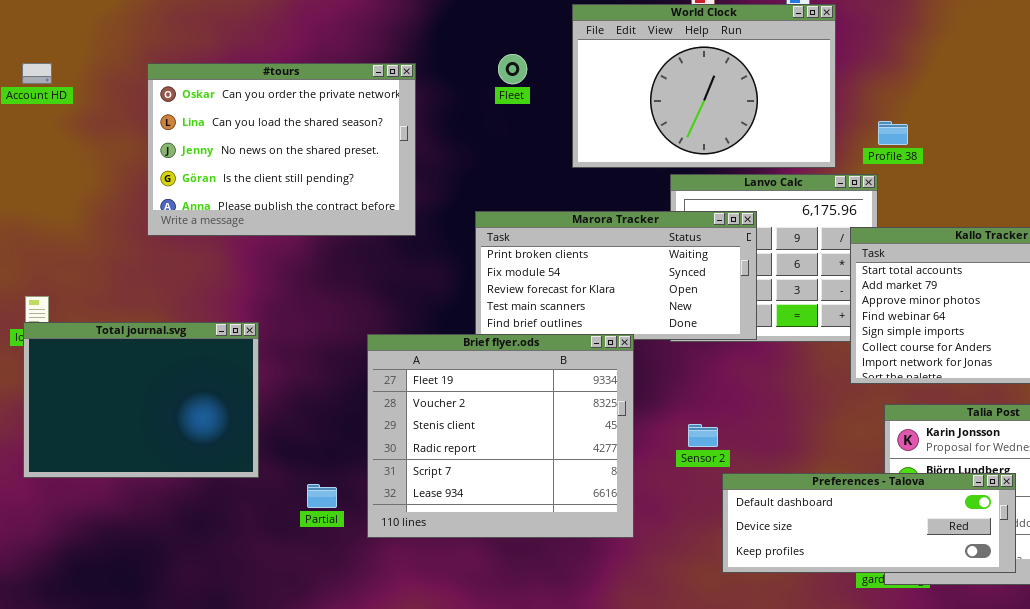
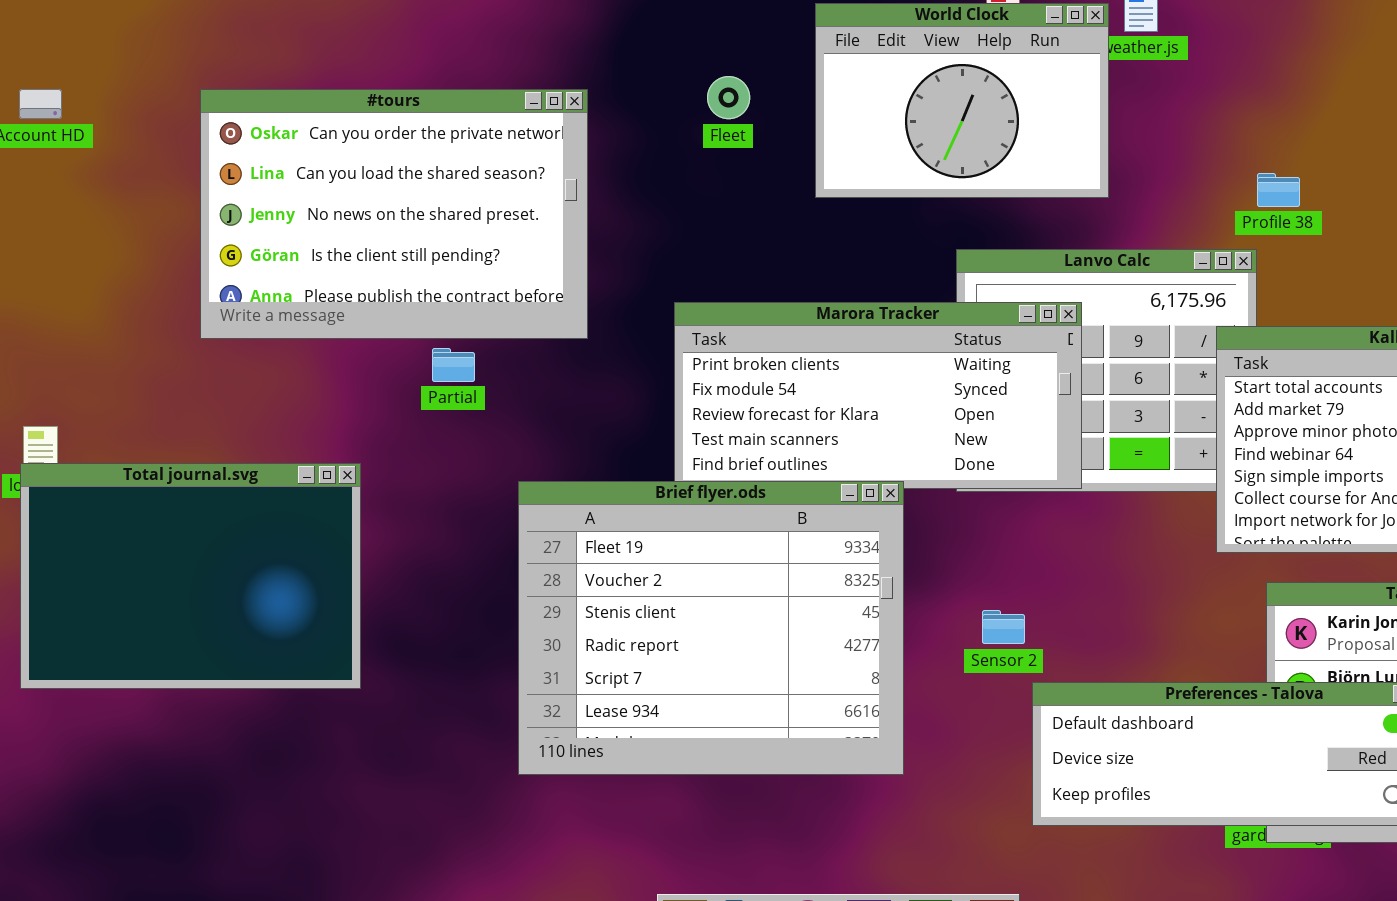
World Clock: [572,4,836,168] -> [815,3,1109,198], resized
Partial: [307,484,337,508] -> [432,348,475,382], moved

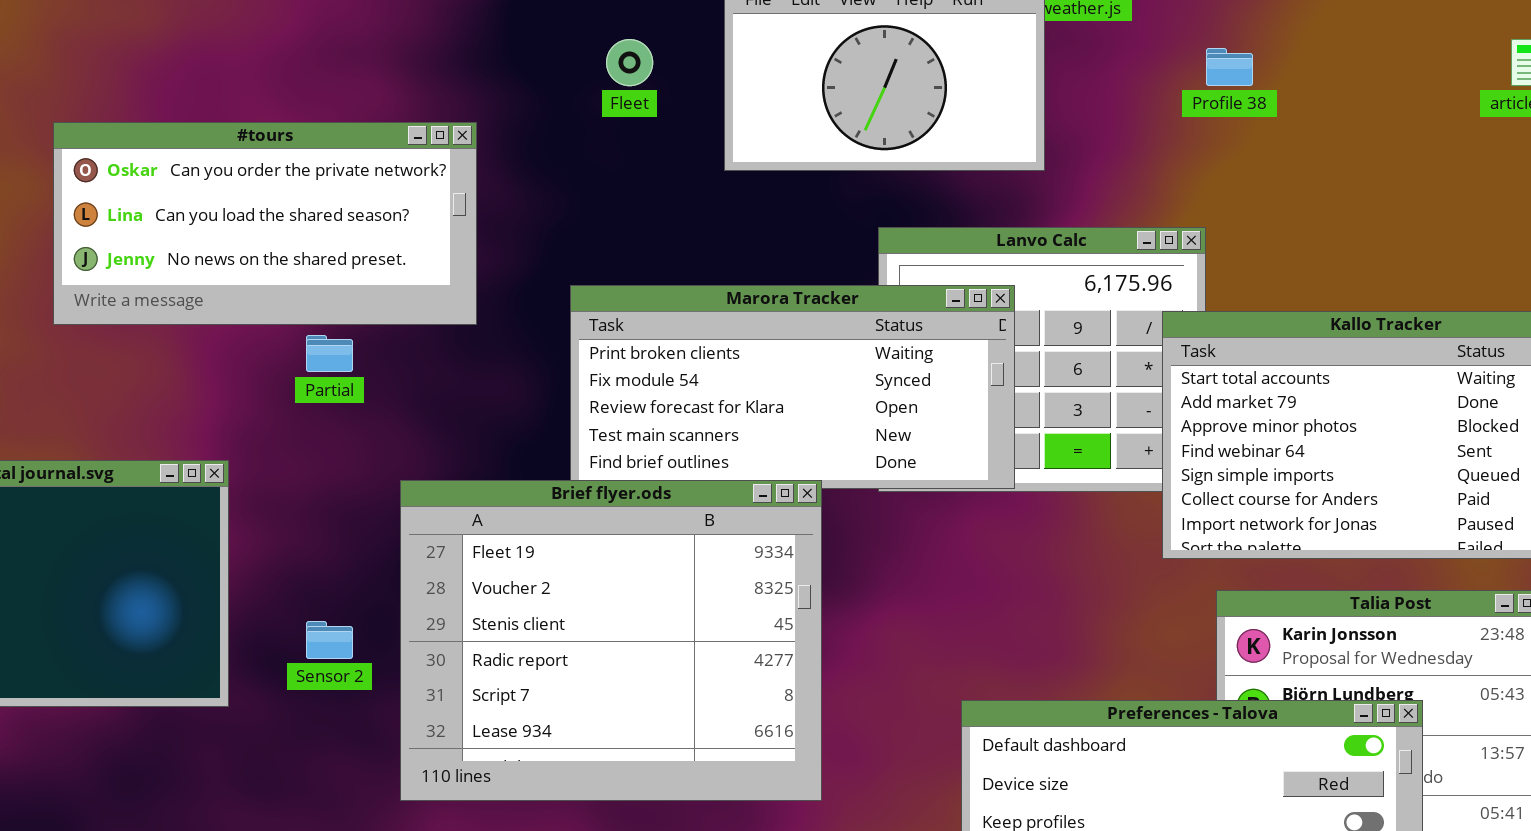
#tours: [200,89,588,339] -> [53,122,477,325], resized
Profile 38: [1257,173,1300,207] -> [1206,48,1253,86], moved
Sensor 2: [982,610,1025,644] -> [306,621,353,659], moved

